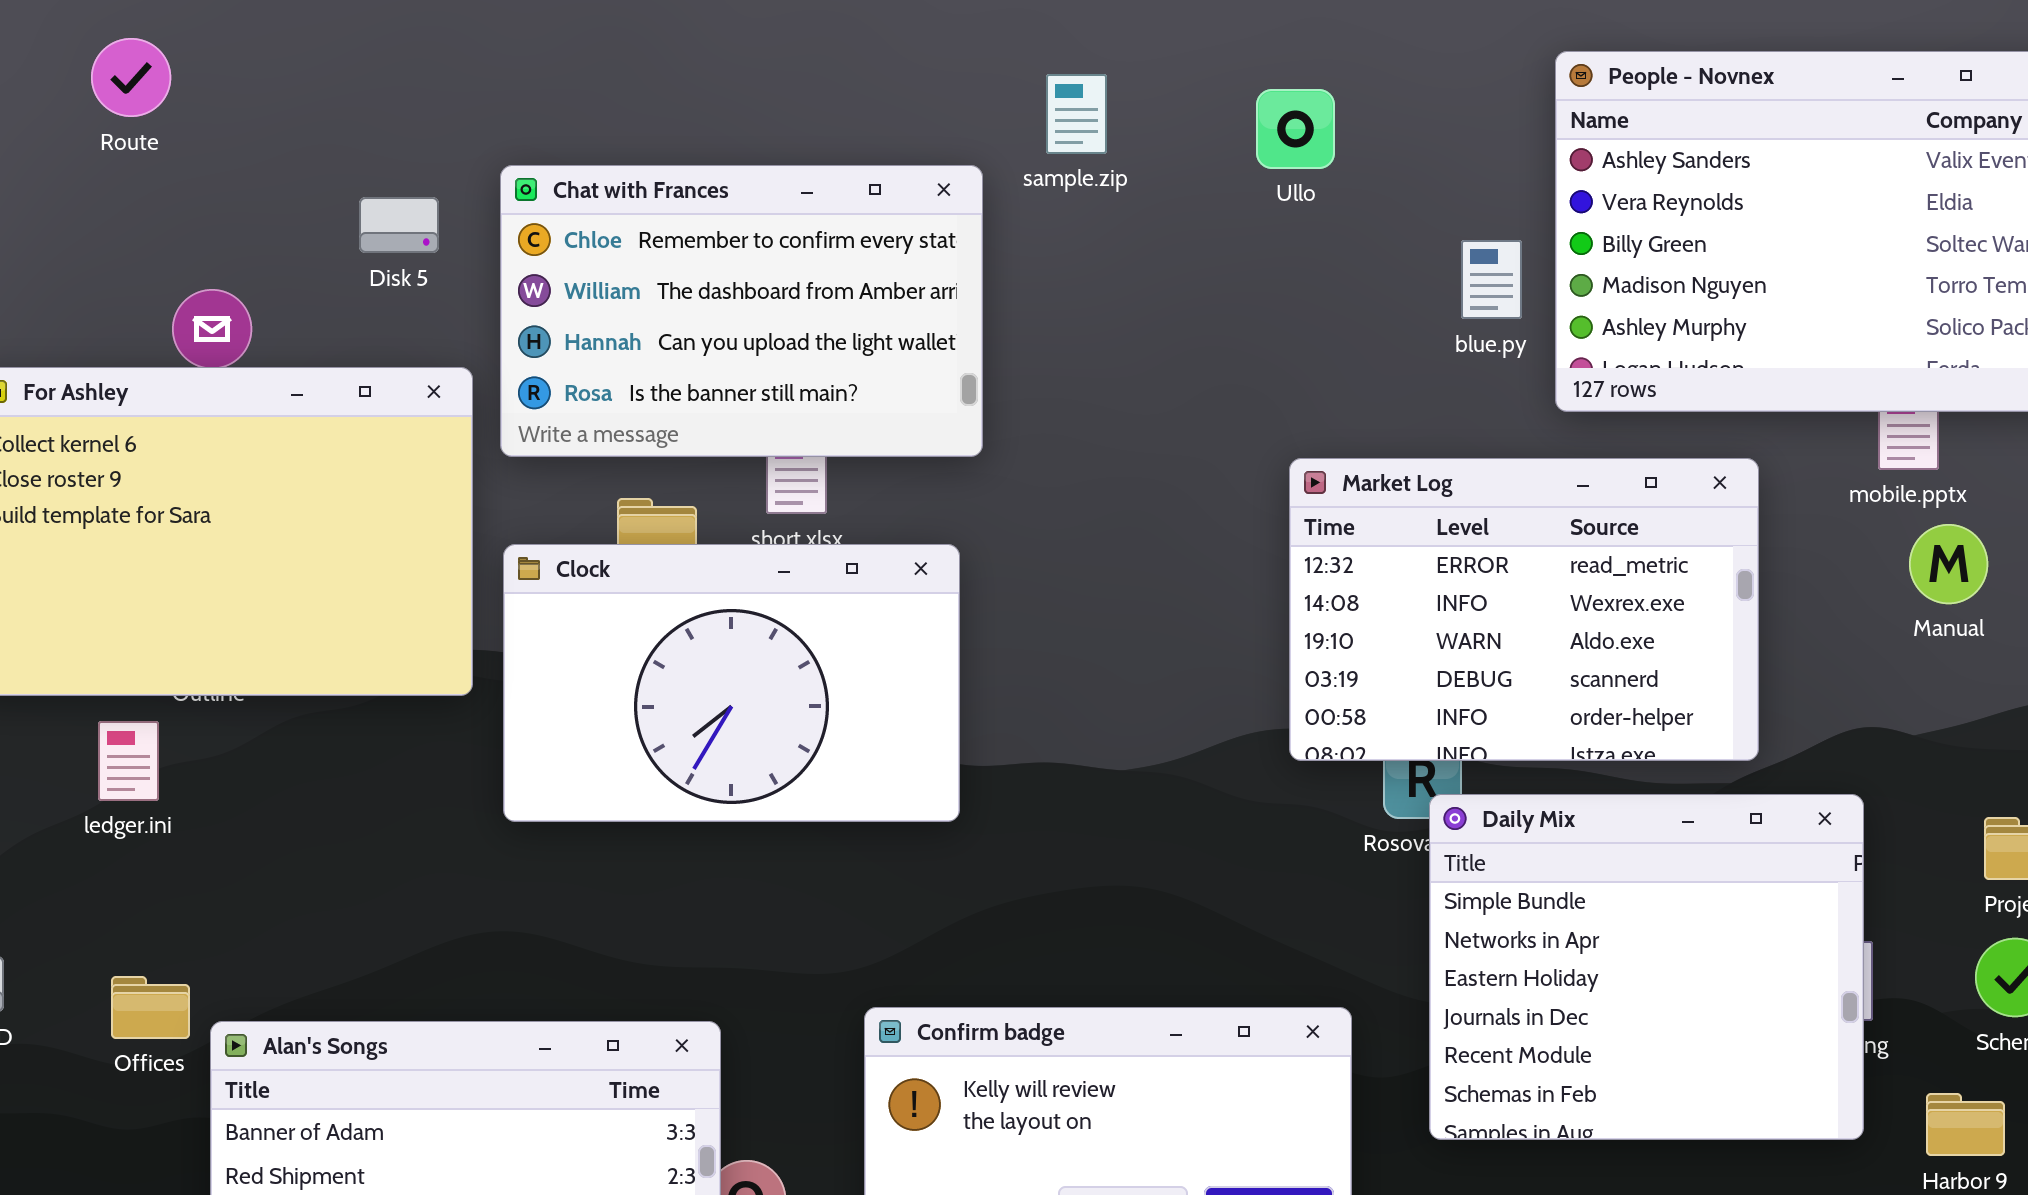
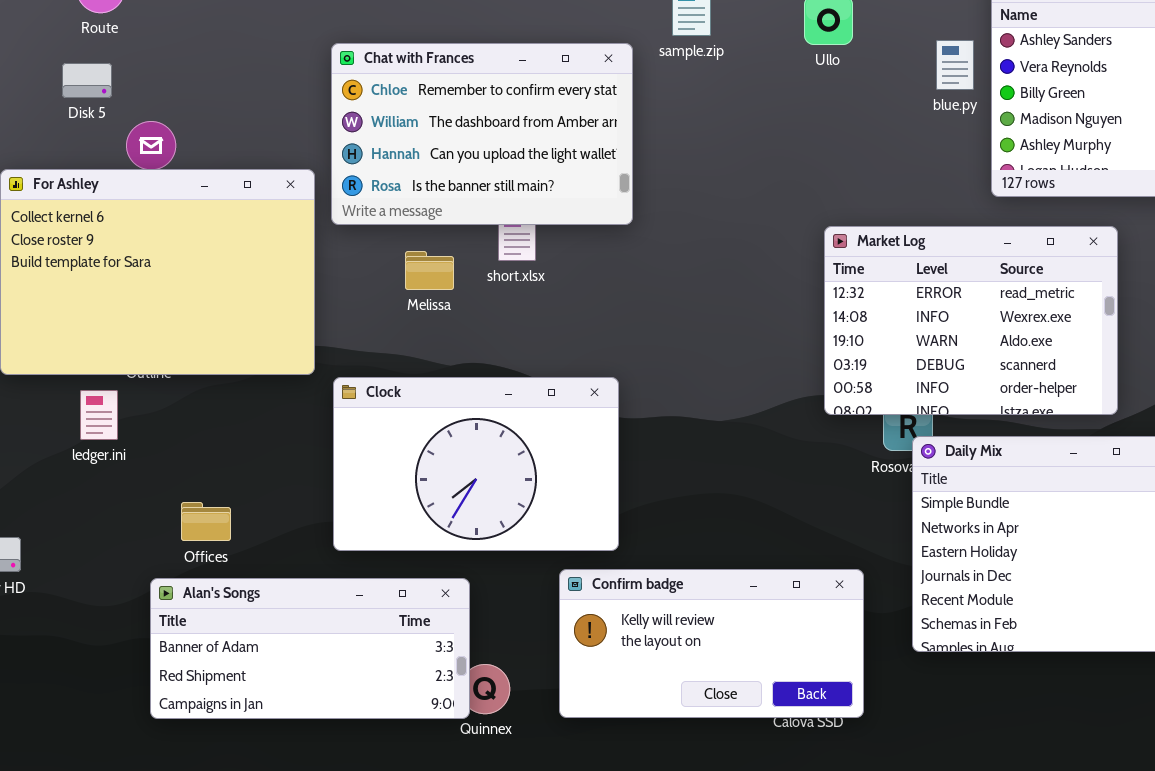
Disk 5: [359,197,439,253] -> [62,63,112,98], moved
blue.py: [1461,240,1522,319] -> [936,40,974,90], moved
Clock: [503,544,960,822] -> [333,377,619,551], moved
Offices: [111,976,190,1039] -> [181,502,231,541], moved

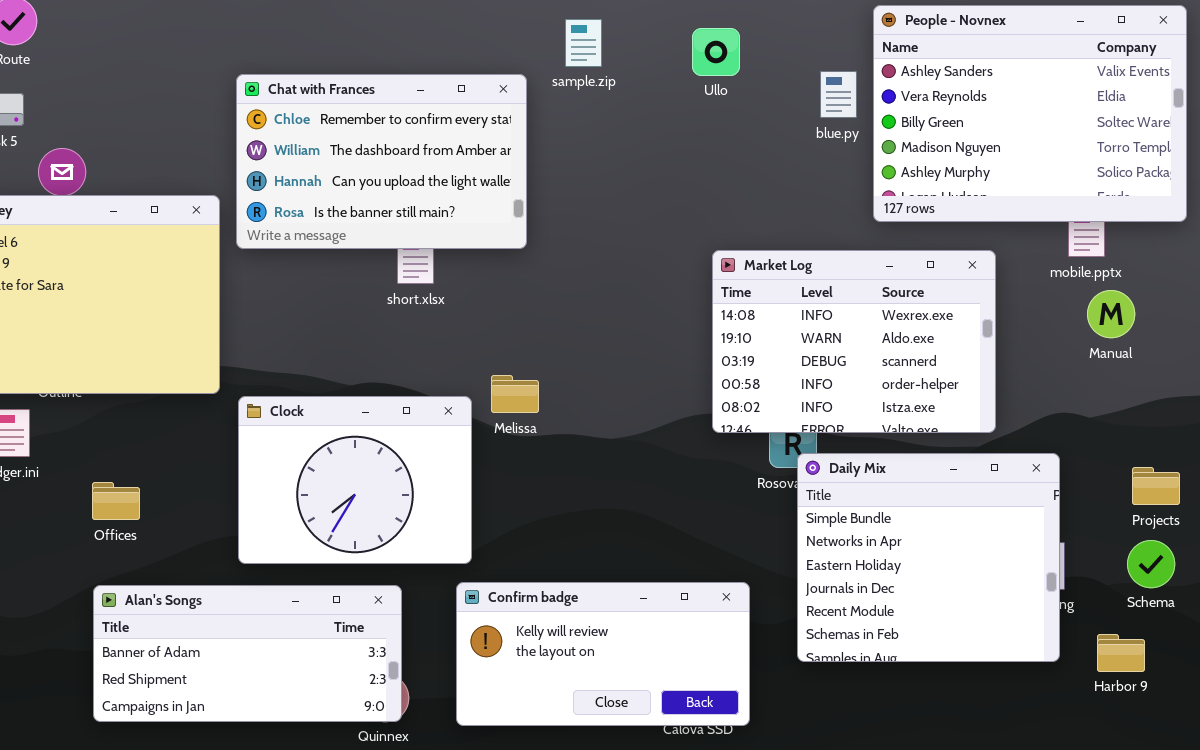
Market Log: [824,226,1118,415] -> [712,250,996,433], scrolled down 1 row
Melissa: [405,251,454,290] -> [491,375,539,413], moved
Clock: [333,377,619,551] -> [238,396,472,564], resized
Offices: [181,502,231,541] -> [92,482,140,520], moved
Alan's Songs: [150,578,470,719] -> [93,585,402,722], moved

